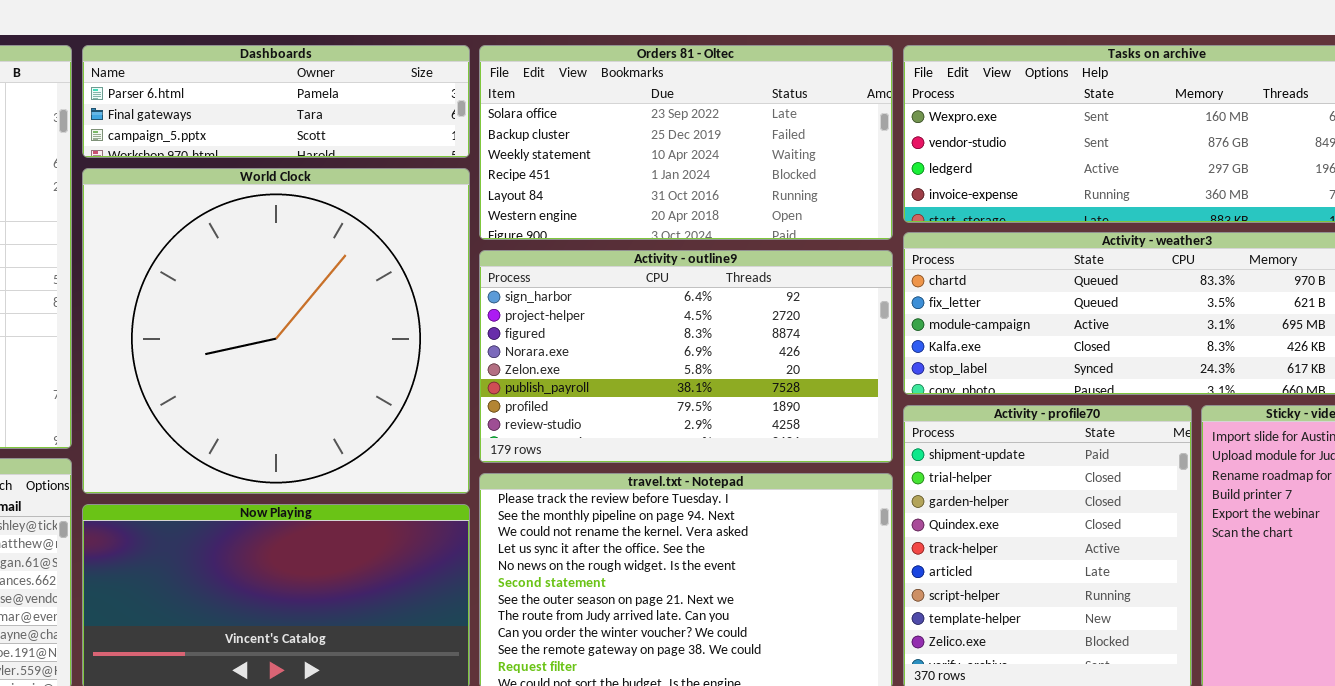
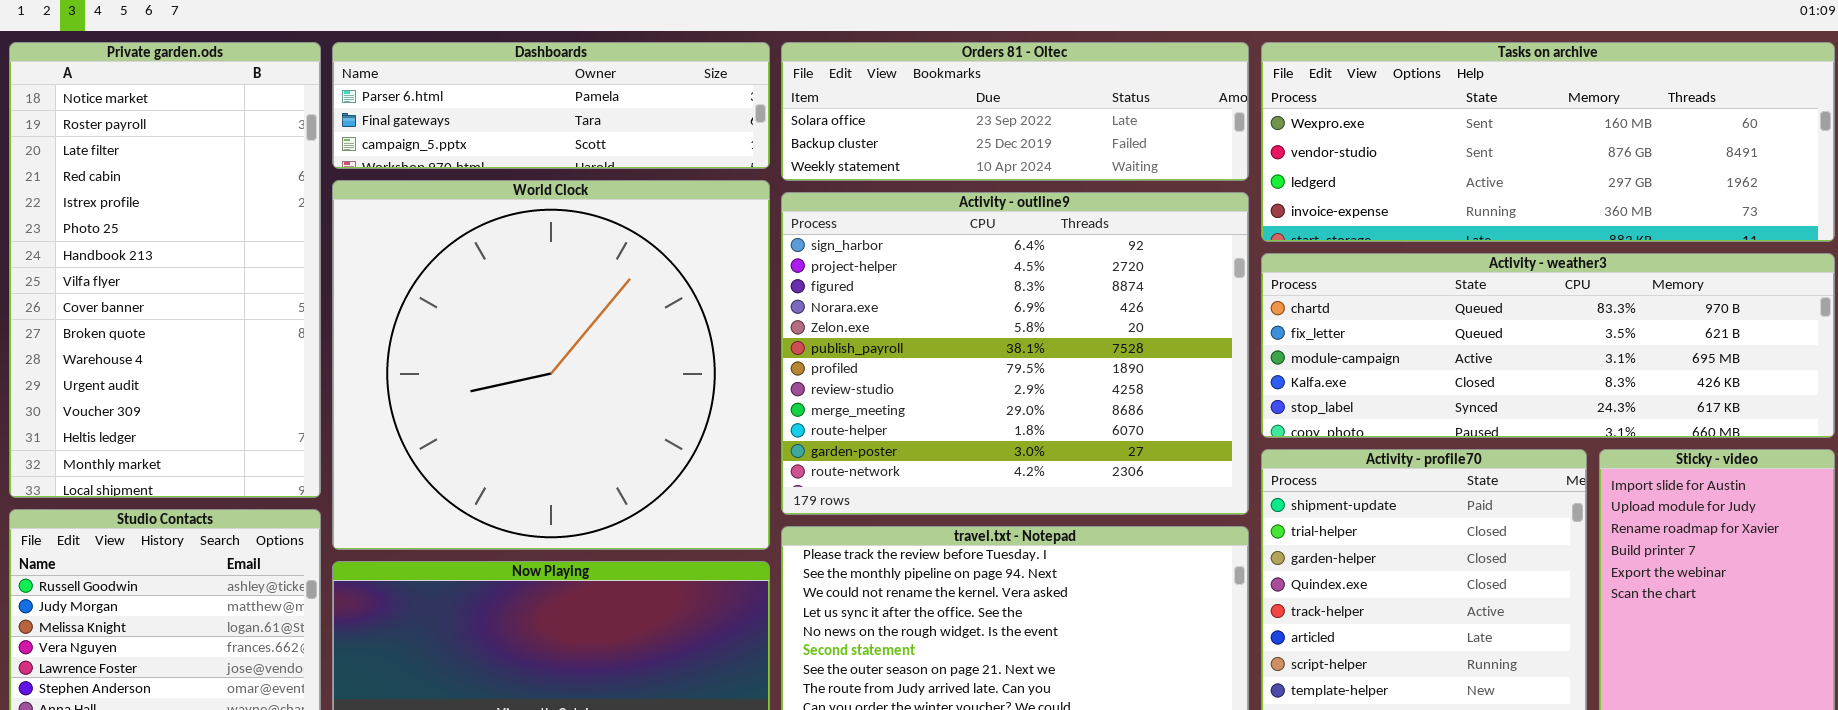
Orders 81 - Oltec: [479,45,893,240] -> [781,42,1249,181], resized
Activity - outline9: [479,250,893,463] -> [781,192,1249,515], resized

